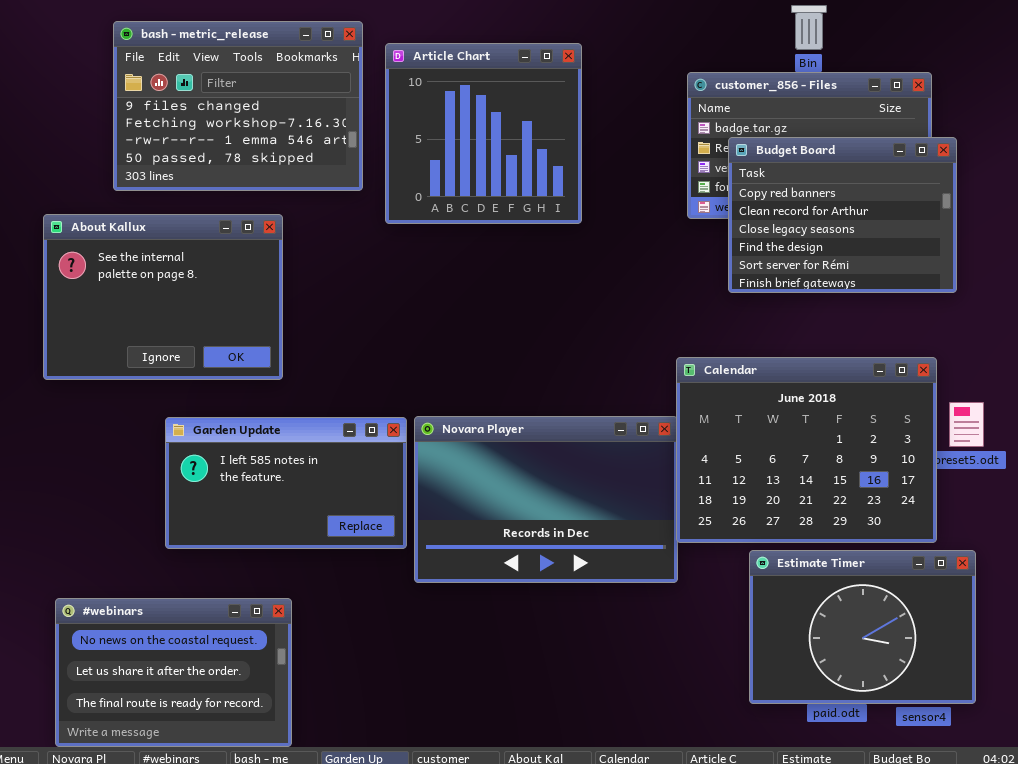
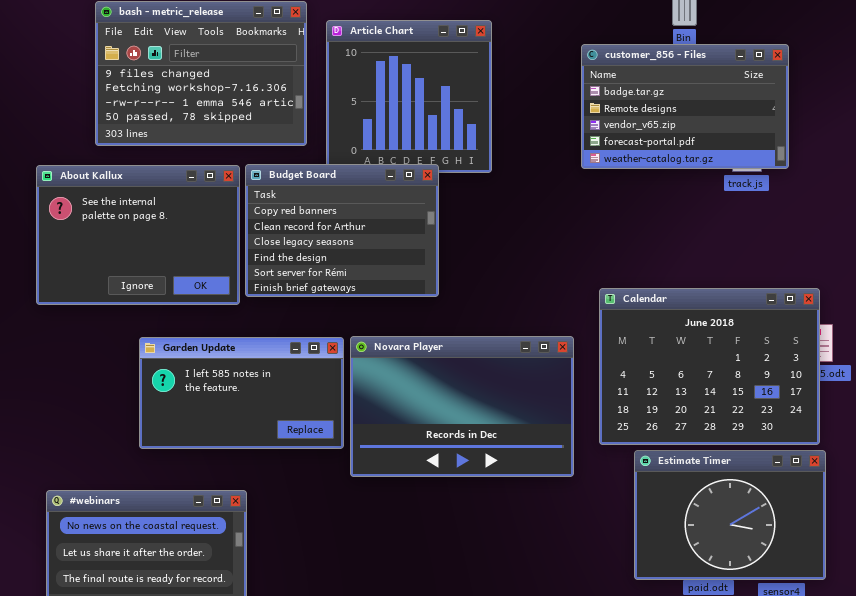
Budget Board: [728,137,957,293] -> [245,164,439,297], moved
Calendar: [676,357,937,543] -> [599,288,820,445], moved

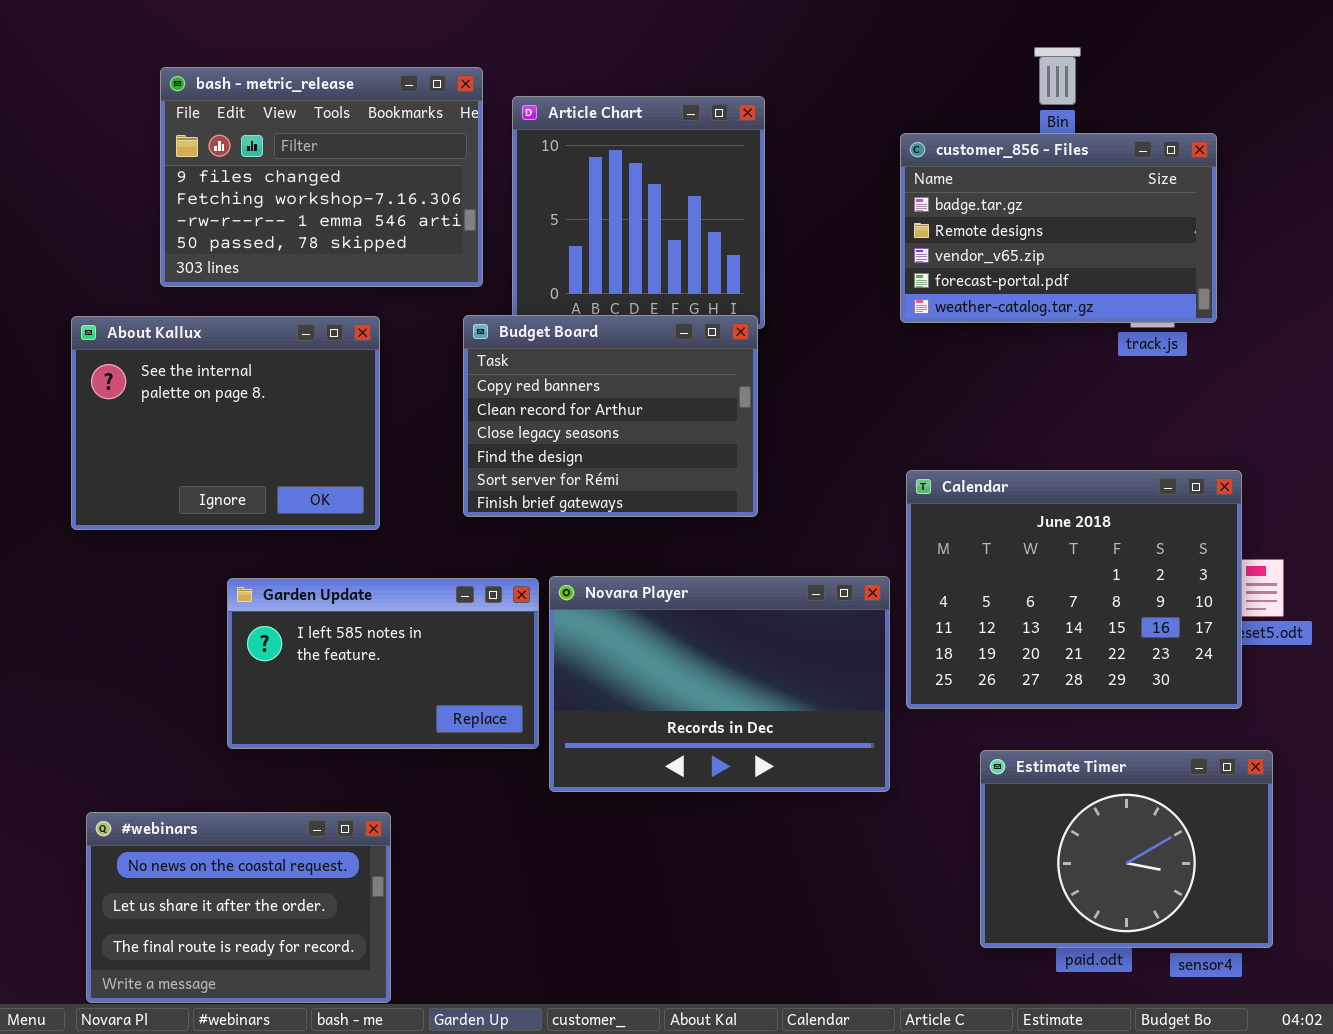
Budget Board: [245,164,439,297] -> [463,315,758,517], moved
Calendar: [599,288,820,445] -> [906,470,1242,709], moved

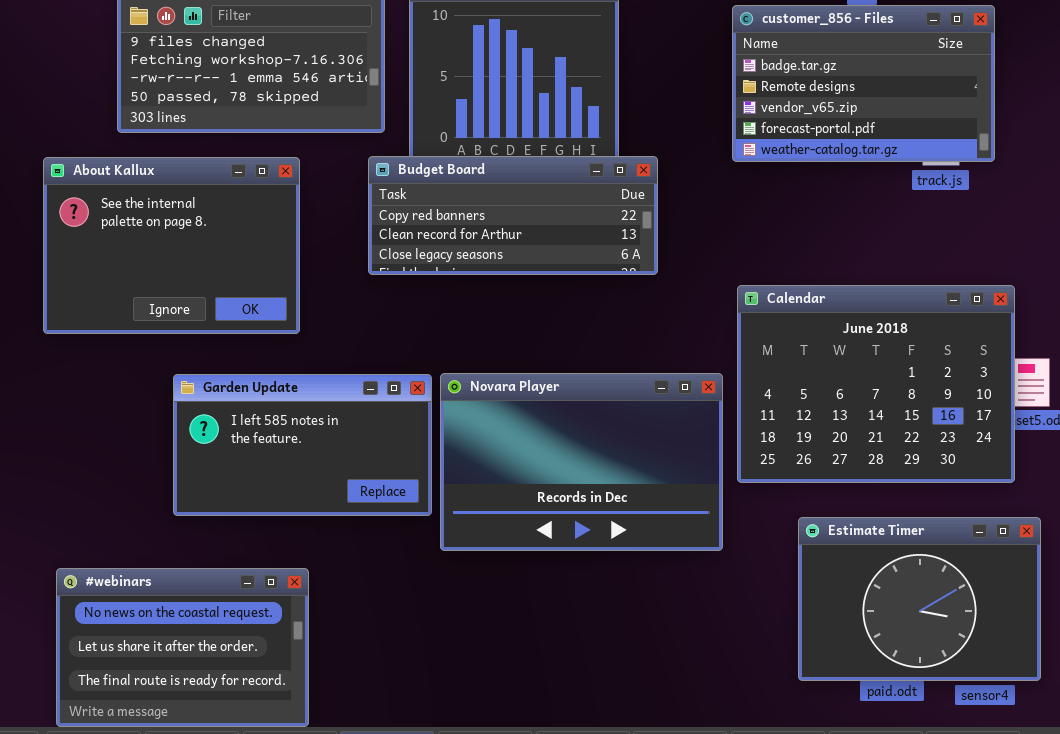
Budget Board: [463,315,758,517] -> [368,156,658,275], resized

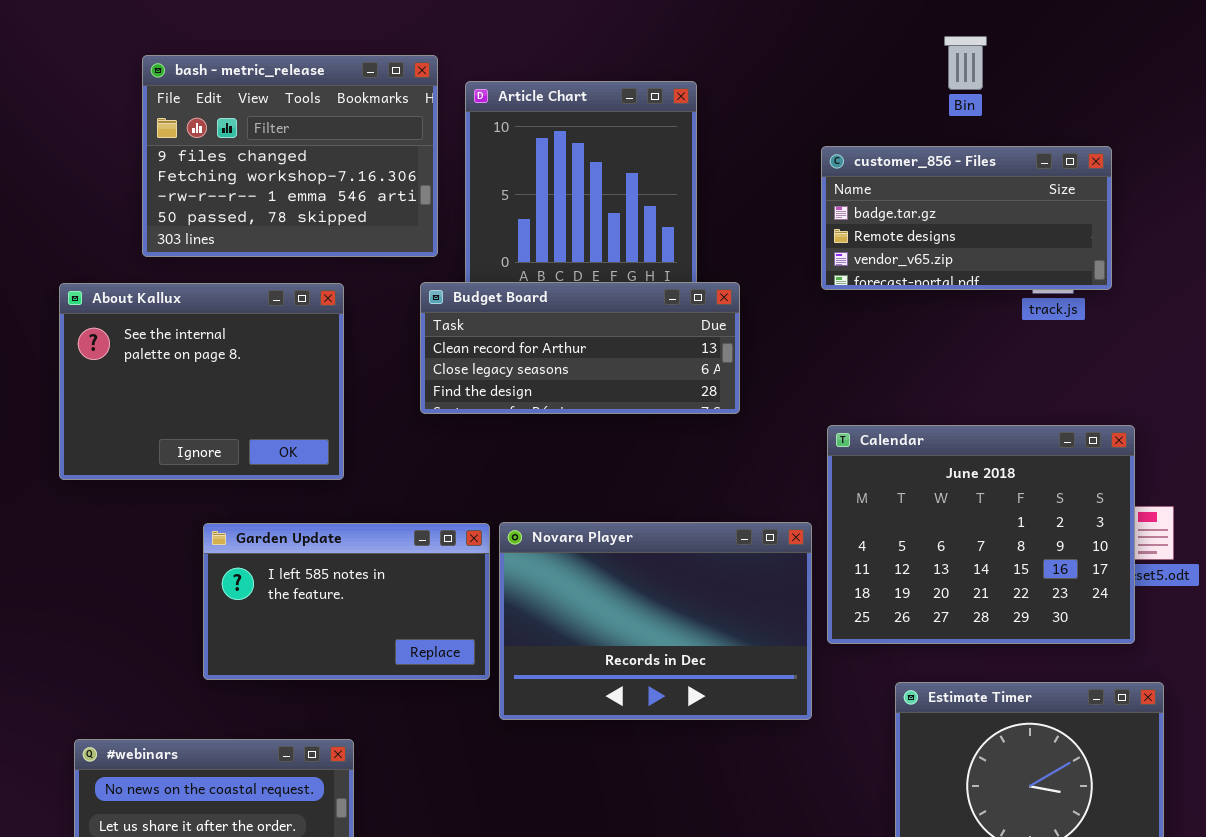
customer_856 - Files: [732,5,995,162] -> [821,146,1112,290], resized
Budget Board: [368,156,658,275] -> [420,282,740,414], scrolled down 1 row

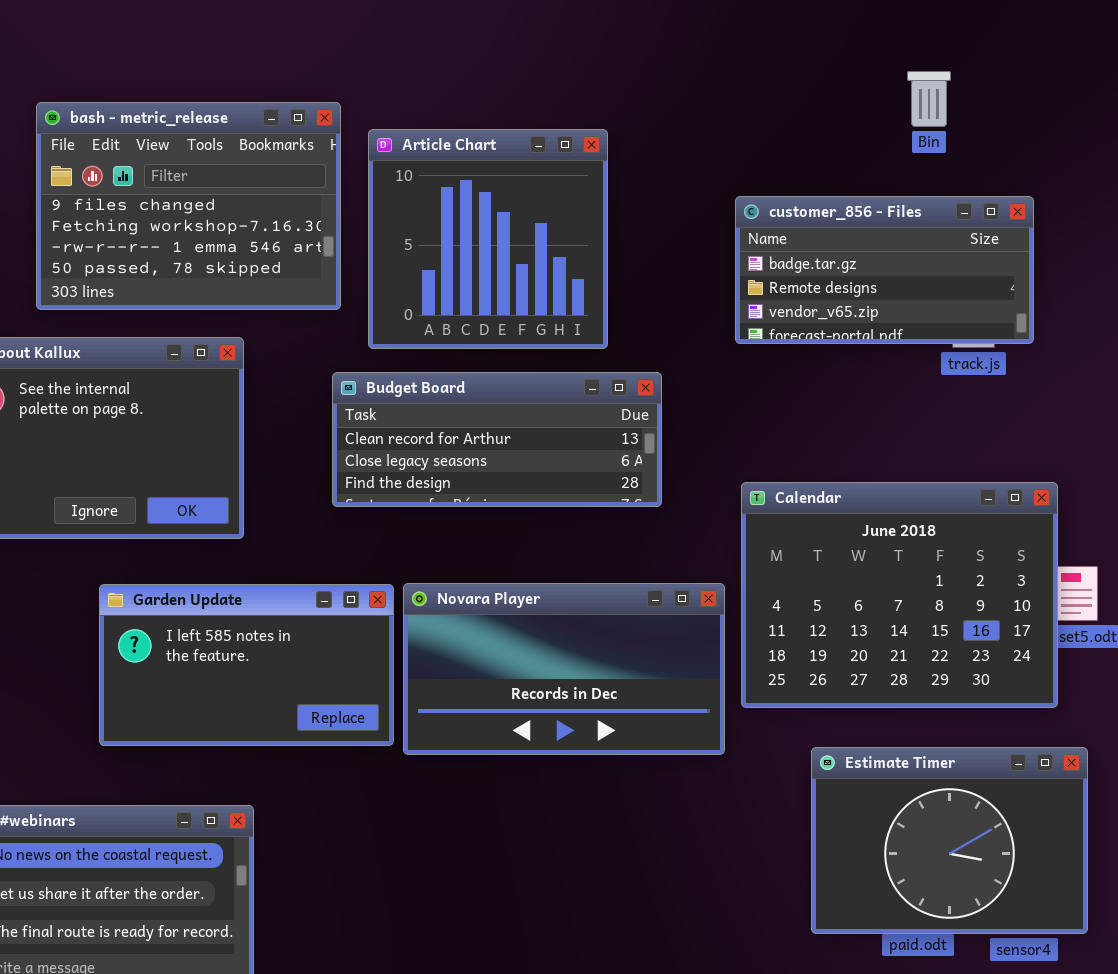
Bin: [944,36,987,90] -> [907,71,951,127], moved
Budget Board: [420,282,740,414] -> [332,372,662,507], moved
Novara Player: [499,522,812,720] -> [403,583,725,755], resized

